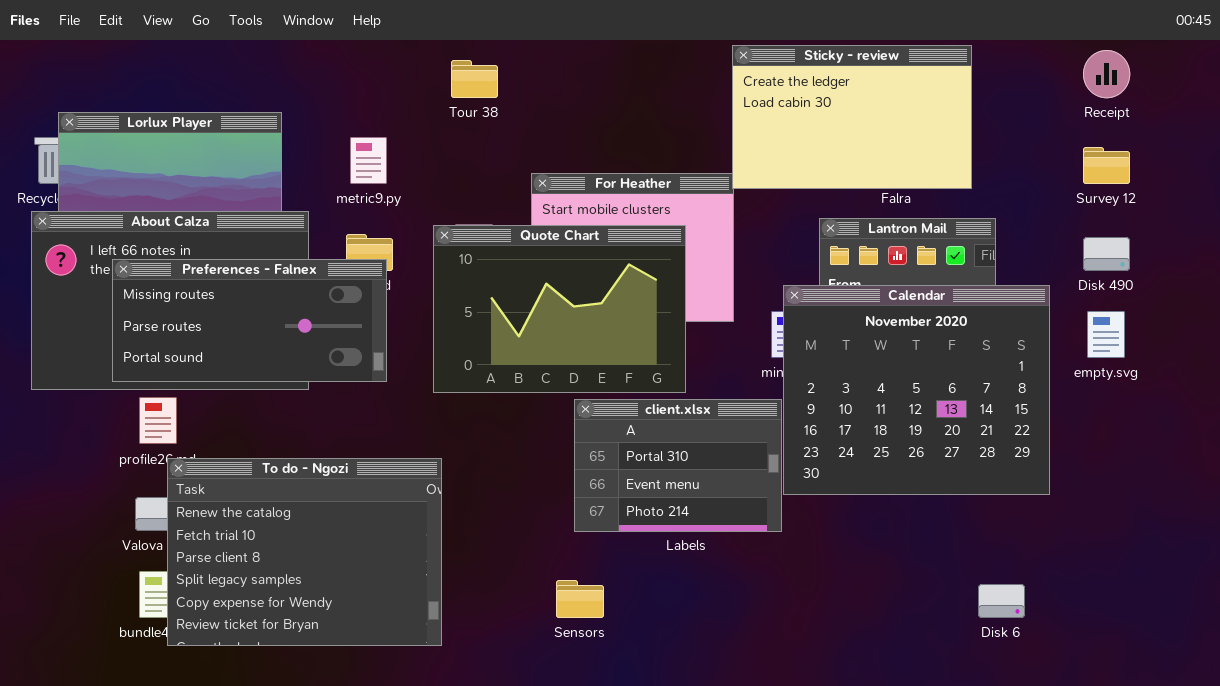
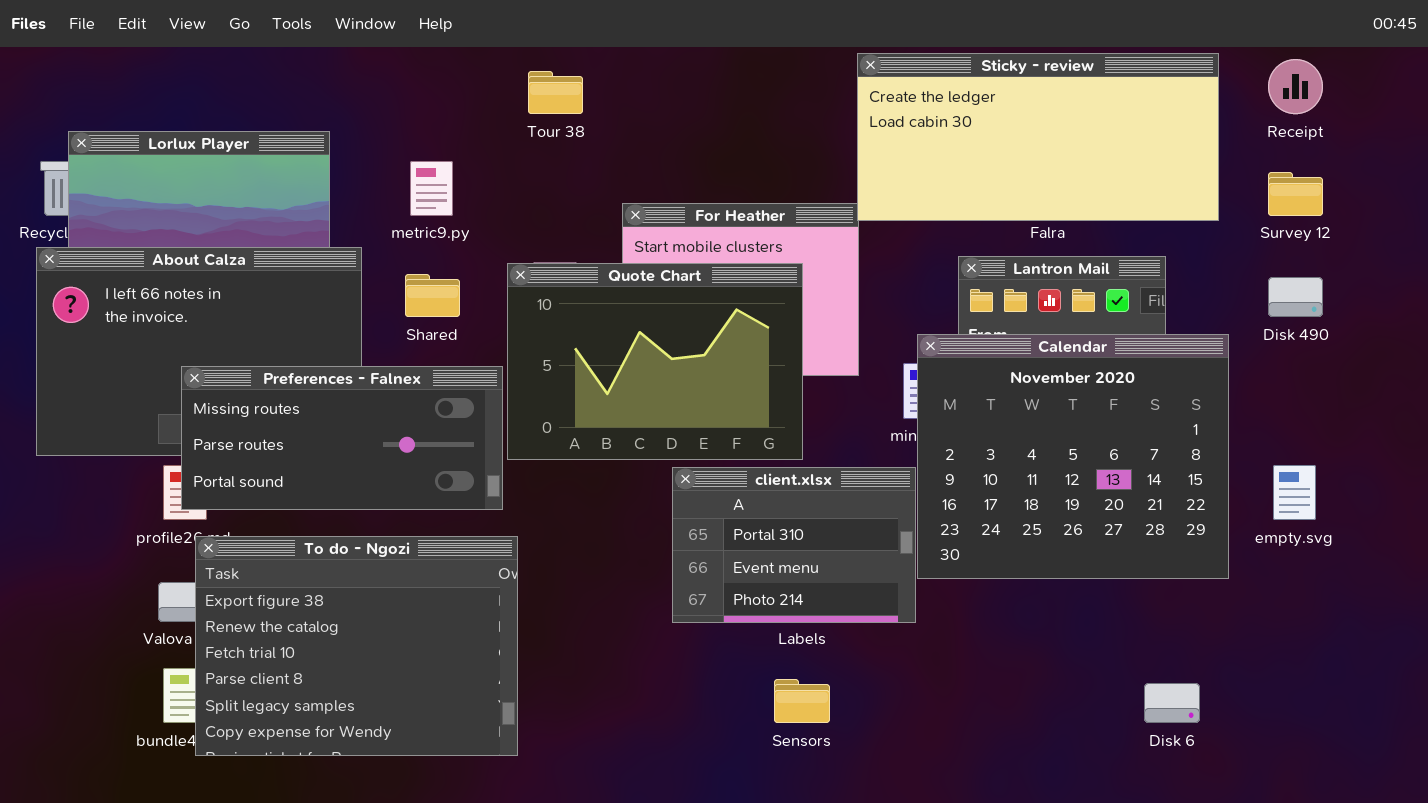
Sticky - review: [732,45,972,189] -> [857,53,1219,221], resized
Preferences - Falnex: [112,259,387,382] -> [181,366,503,510], moved
empty.svg: [1087,311,1125,358] -> [1273,465,1316,520], moved
To do - Ngozi: [167,458,442,646] -> [195,536,518,756], scrolled up 1 row
Sensors: [556,580,604,618] -> [774,679,830,723], moved

